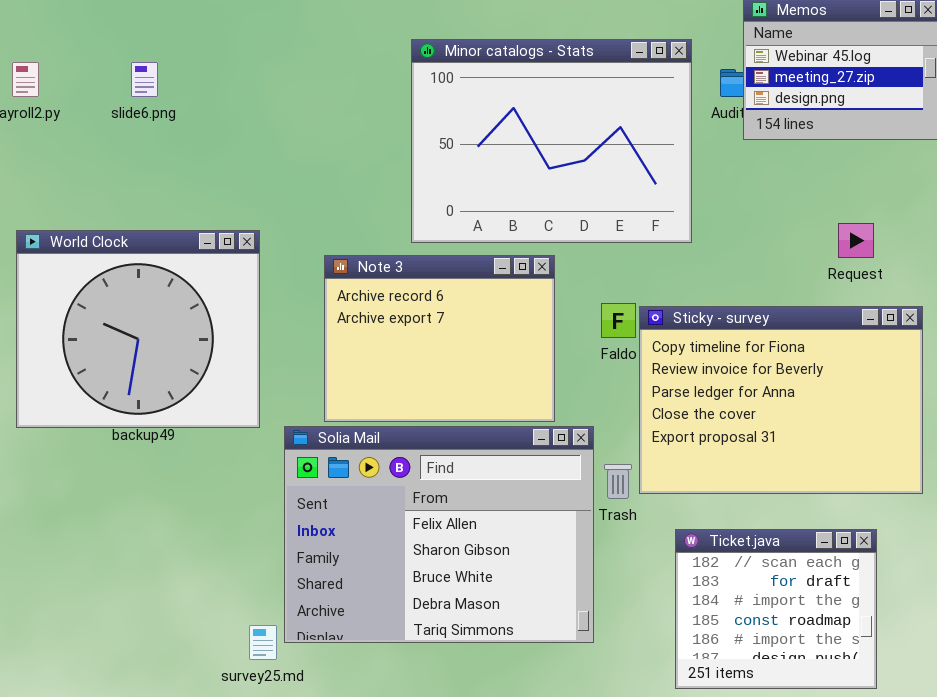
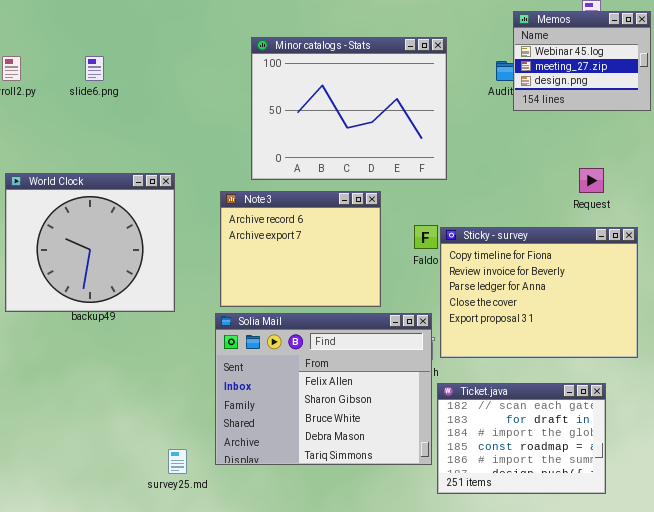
Minor catalogs - Stats: [411,39,692,243] -> [251,37,447,180], moved
Solia Mail: [284,426,594,643] -> [215,313,432,465], moved
Ticket.java: [675,529,877,689] -> [437,383,606,494], resized

